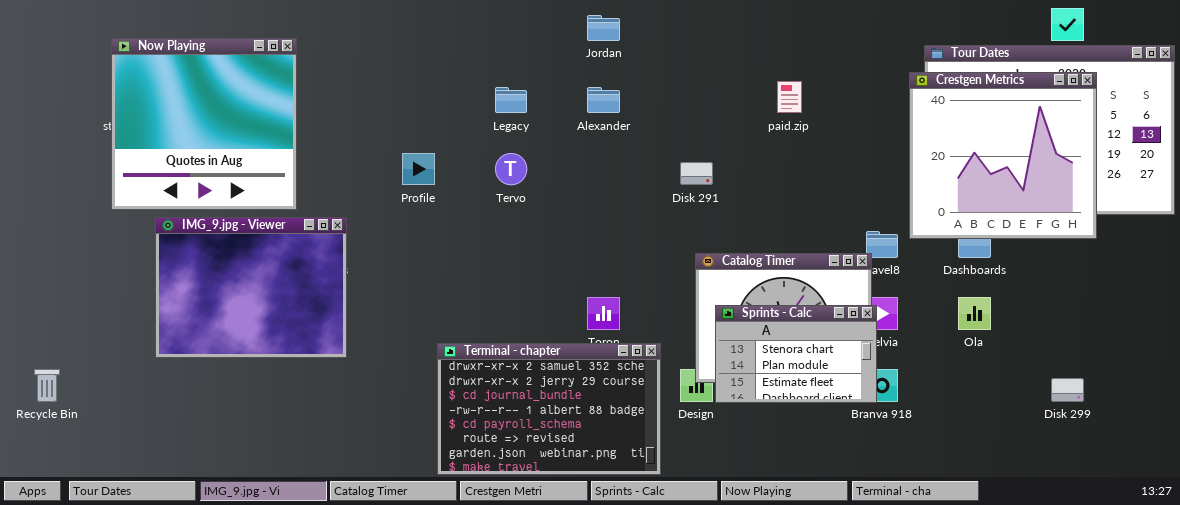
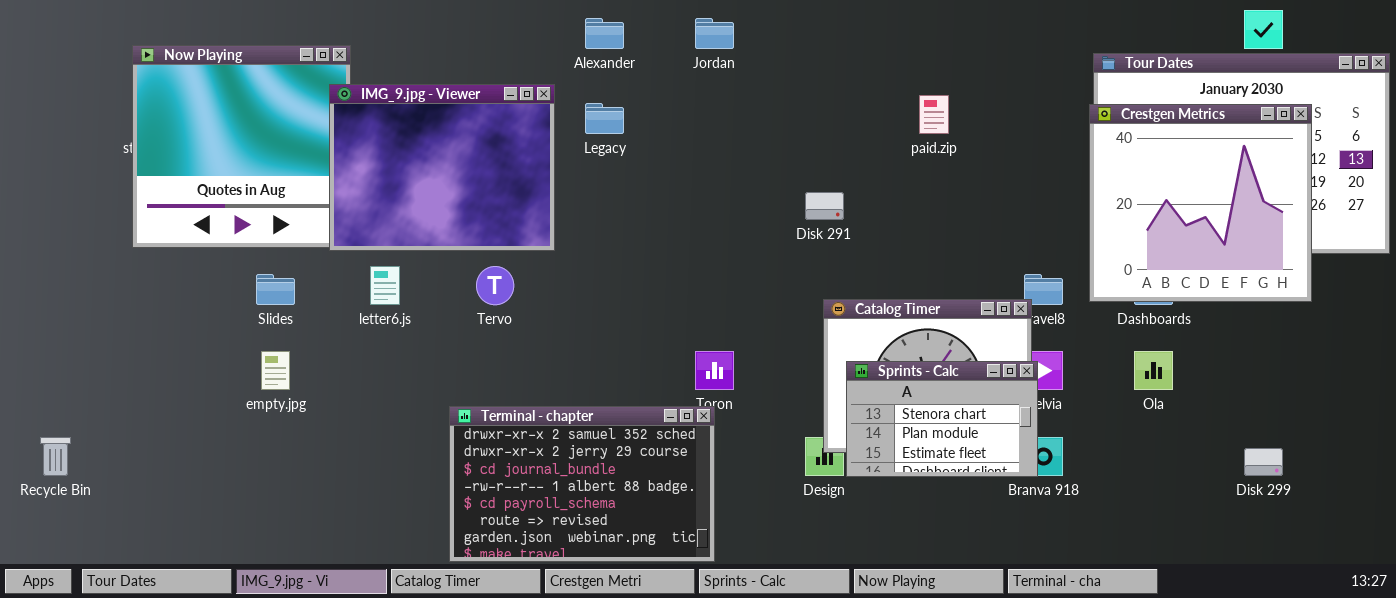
Crestgen Metrics: [909,72,1097,239] -> [1089,104,1312,302], moved
Alexander: [587,87,620,113] -> [585,18,624,49], moved
Tervo: [495,153,527,185] -> [476,266,514,305], moved
IMG_9.jpg - Viewer: [155,217,347,358] -> [329,84,555,251], moved
Terminal - chapter: [437,343,661,475] -> [449,406,715,562], moved

